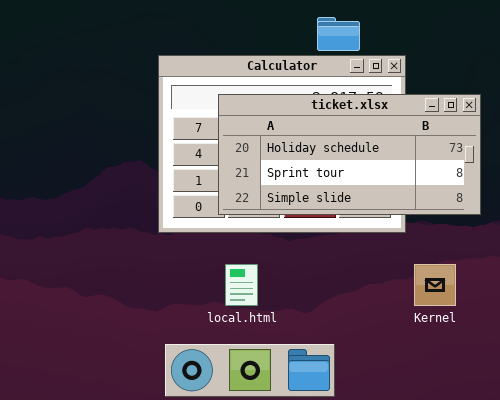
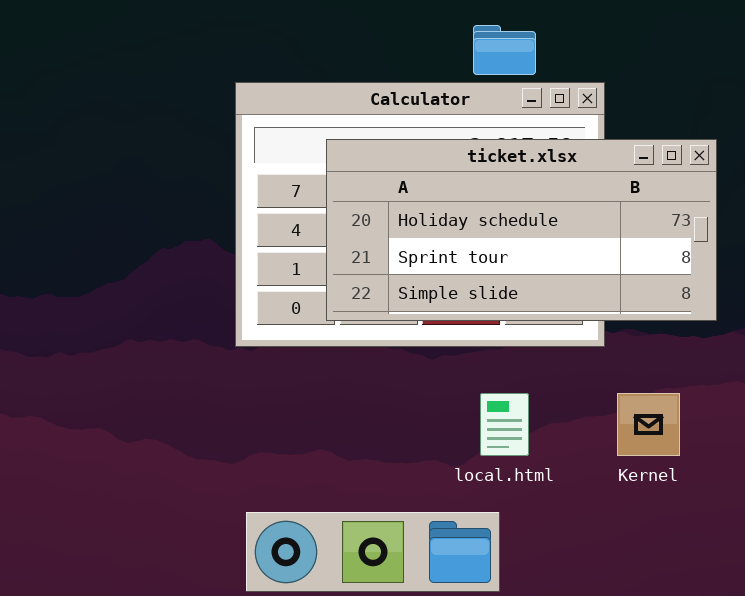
local.html: [225,264,258,306] -> [480,393,529,456], moved

